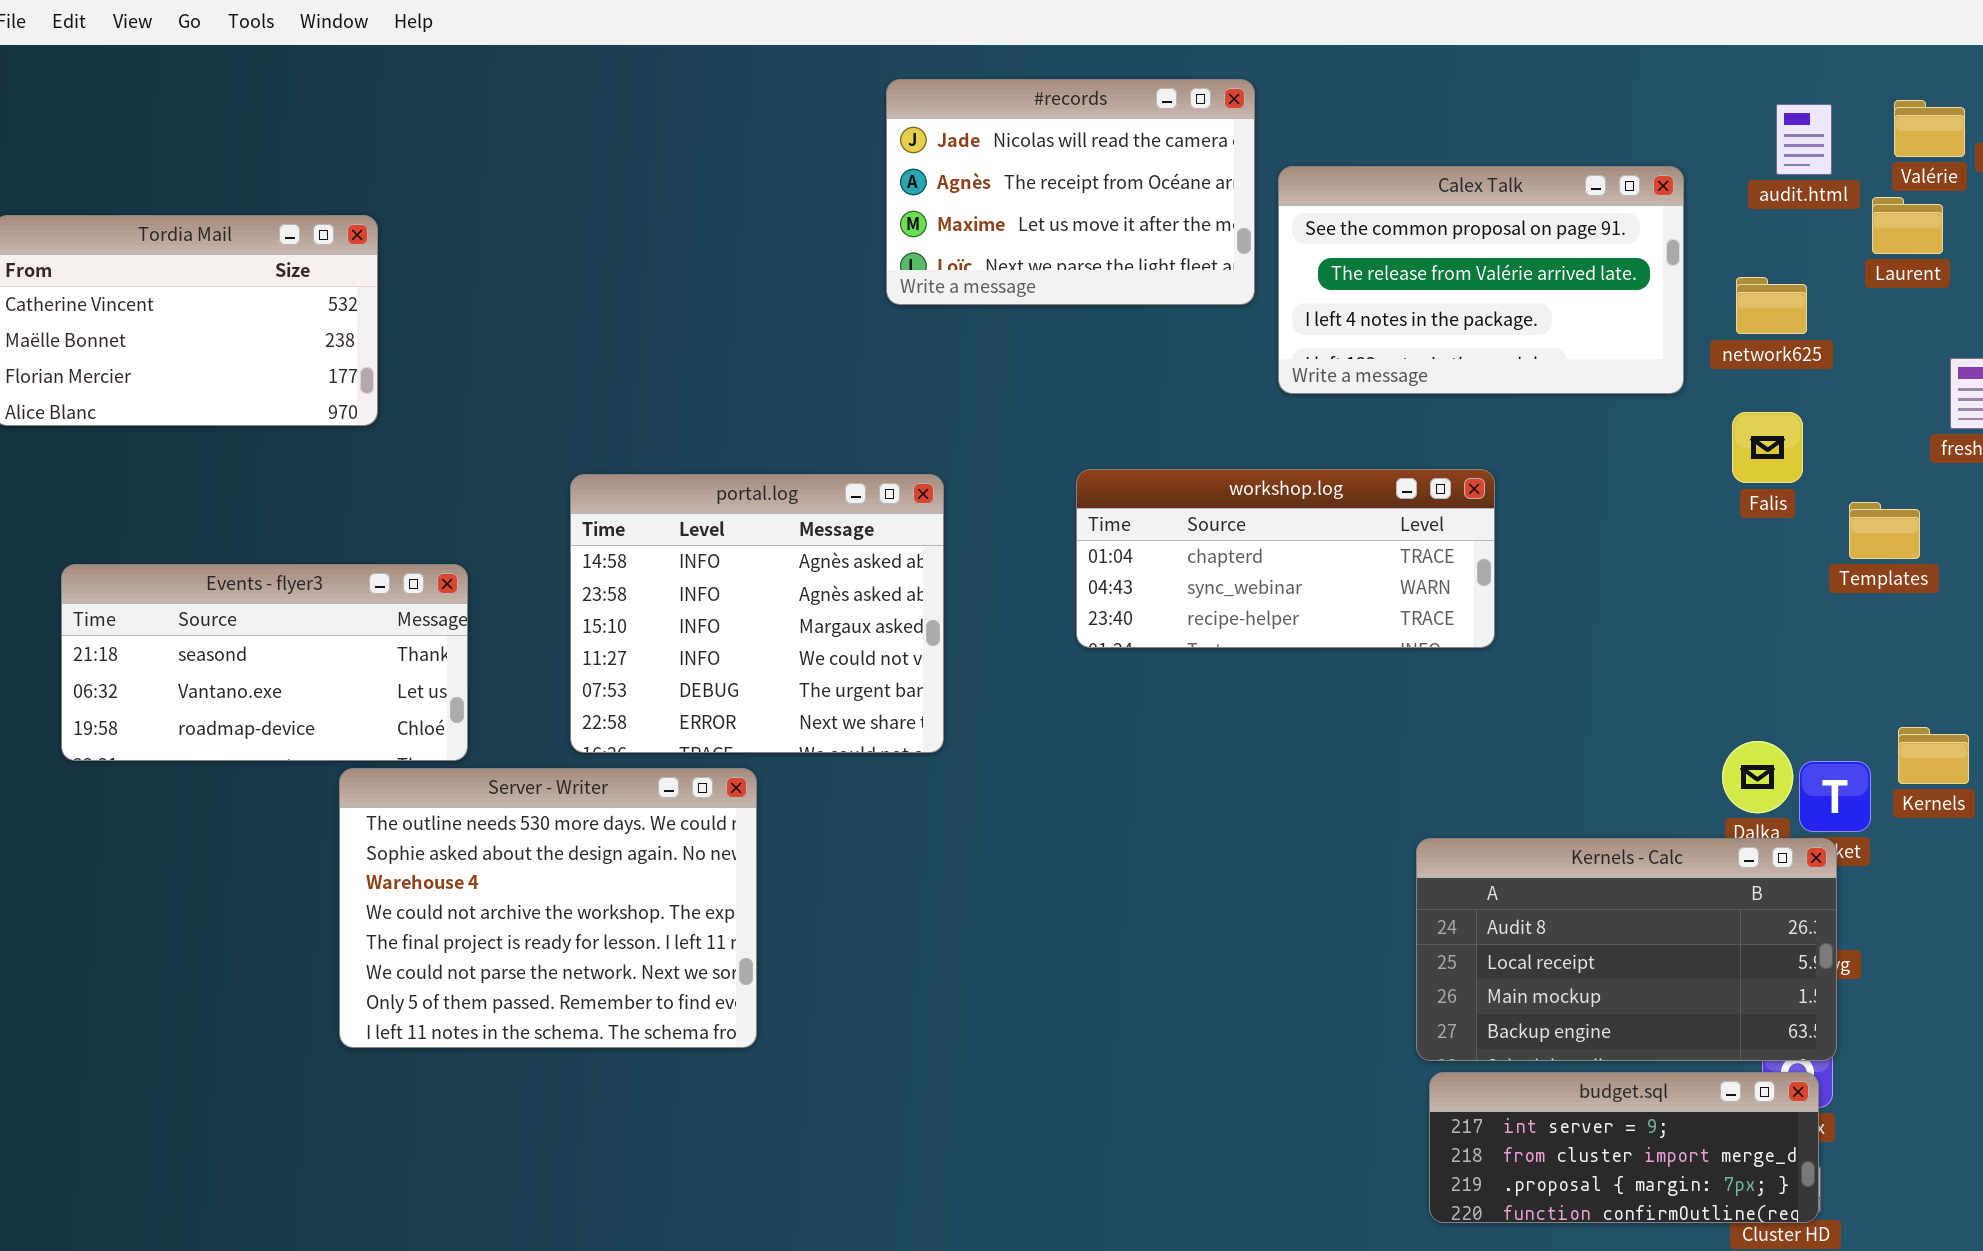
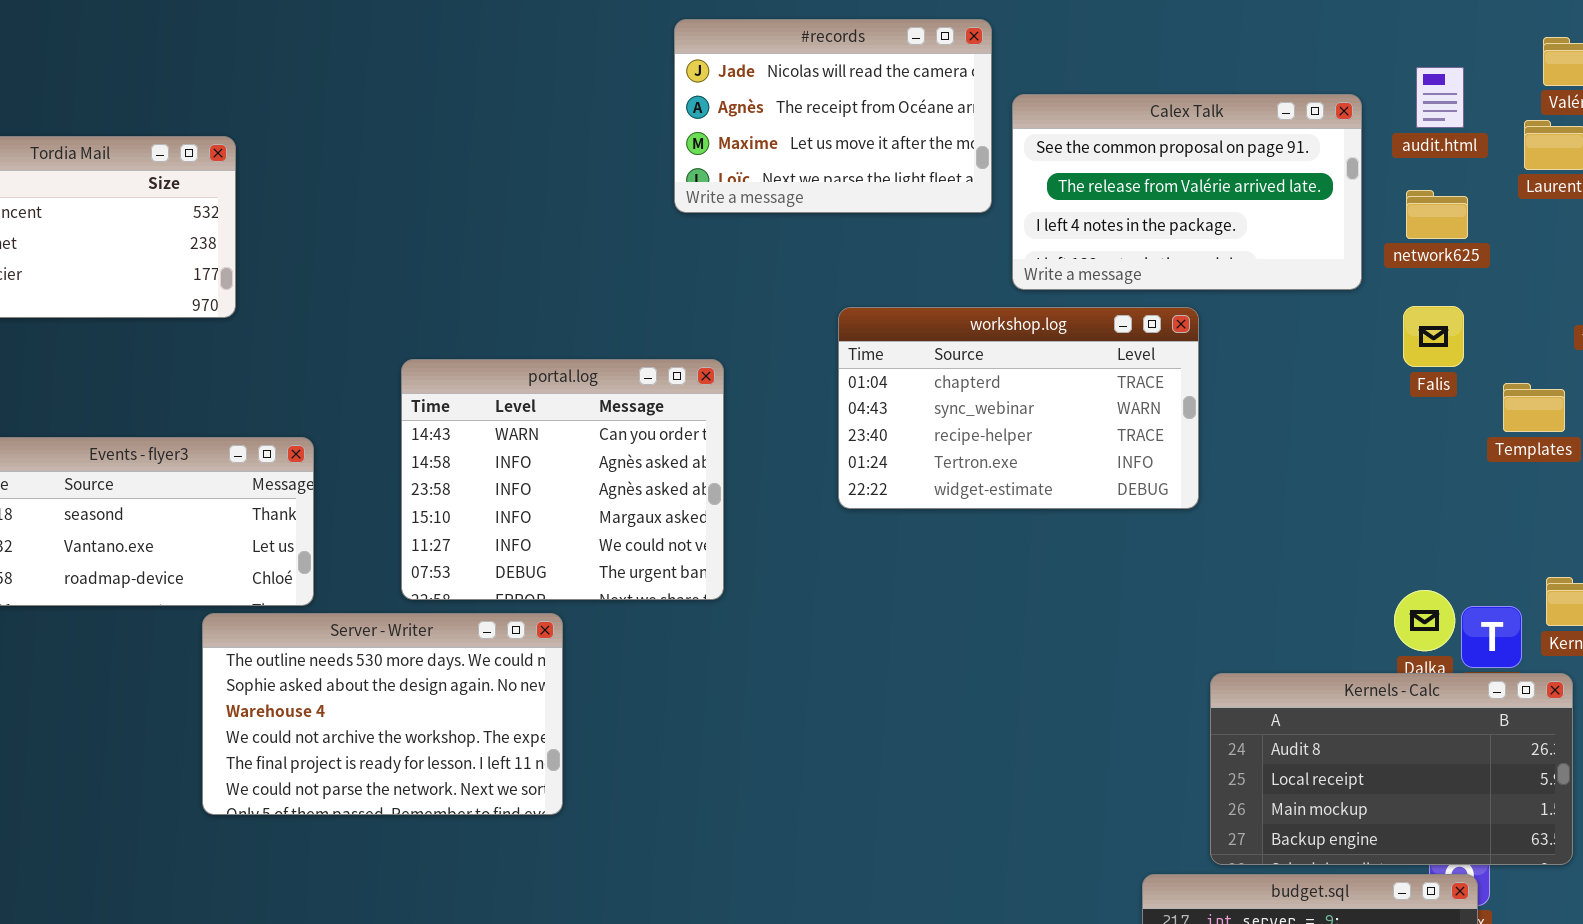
audit.html: [1776,104,1832,175] -> [1416,67,1464,128], moved
workshop.log: [1076,469,1495,648] -> [838,307,1199,509], resized
portal.log: [570,474,944,753] -> [401,359,724,600], scrolled up 1 row
Server - Writer: [339,768,757,1048] -> [202,613,563,815], resized
Kernels - Calc: [1416,838,1837,1061] -> [1210,673,1573,865], moved

